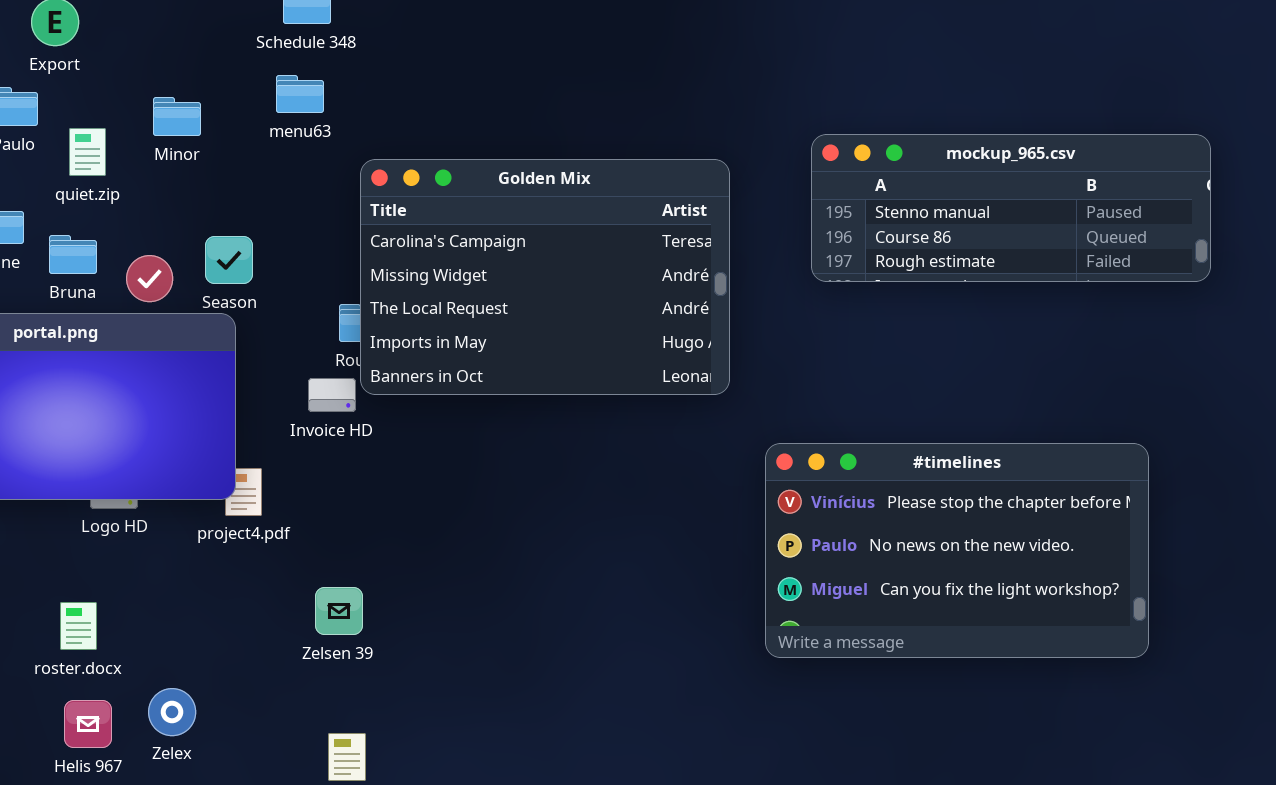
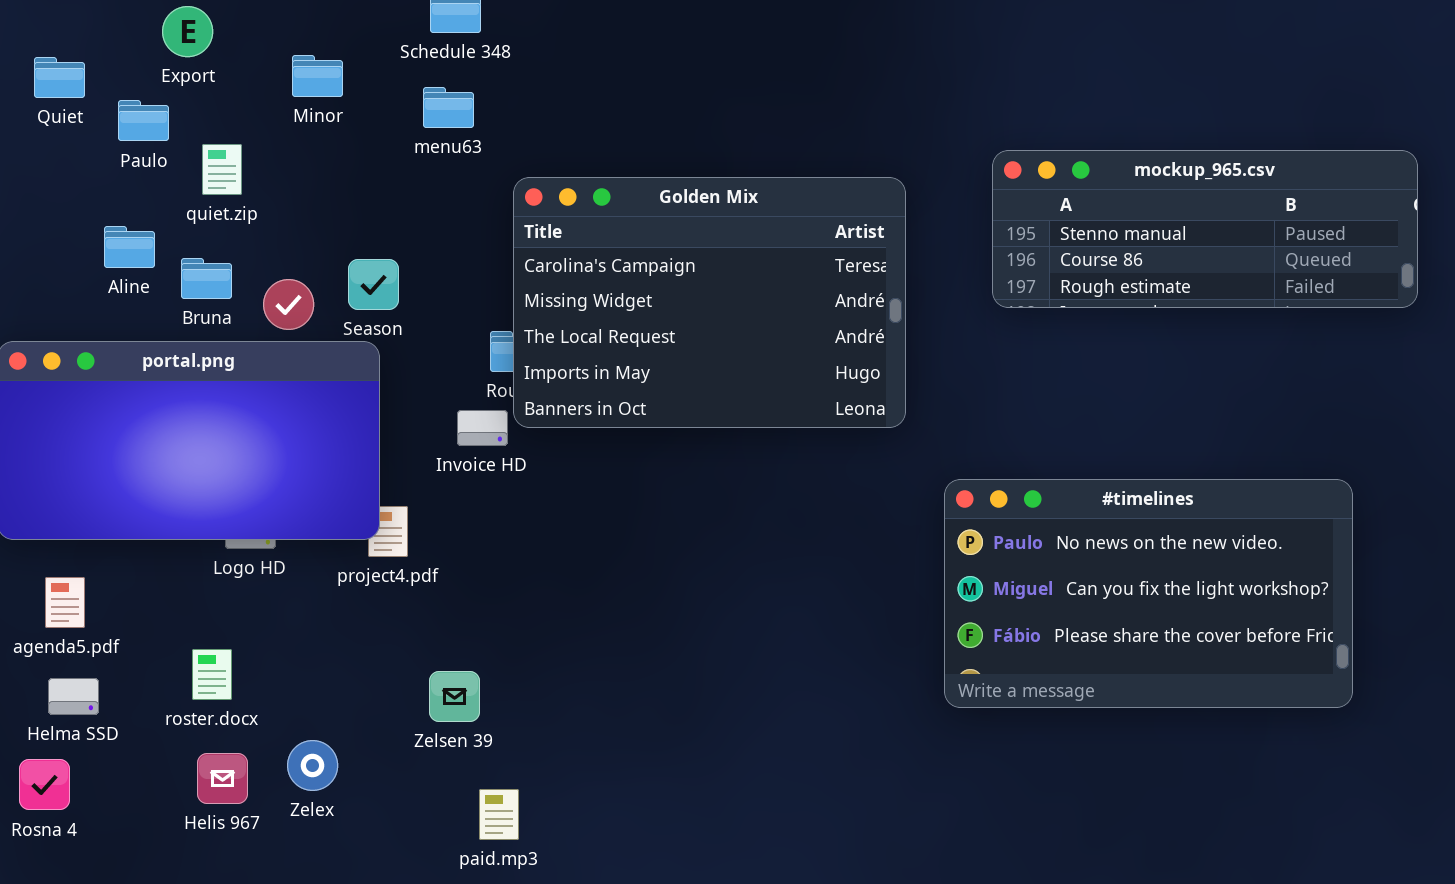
Minor: [153,97,201,136] -> [292,55,343,97], moved
#timelines: [765,443,1149,658] -> [944,479,1353,708], scrolled down 1 row
Zelsen 39: [315,587,363,635] -> [429,671,480,722], moved

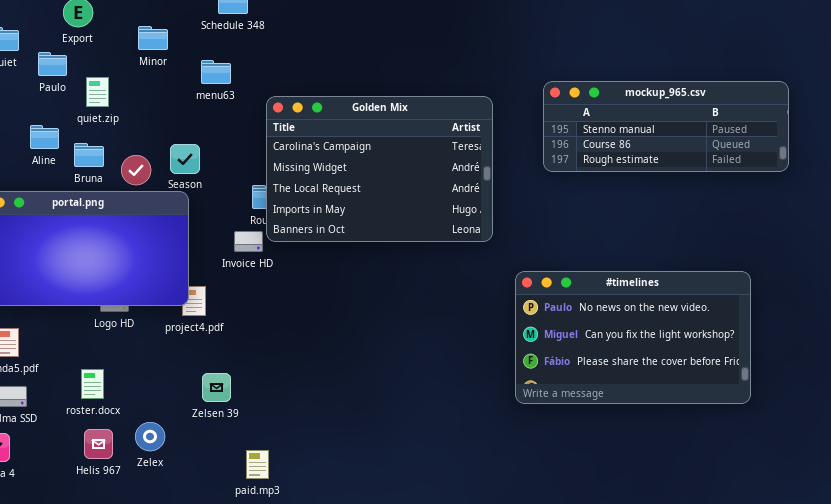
menu63: [423,87,474,128] -> [201,60,231,84], moved
Zelsen 39: [429,671,480,722] -> [202,373,231,402], moved

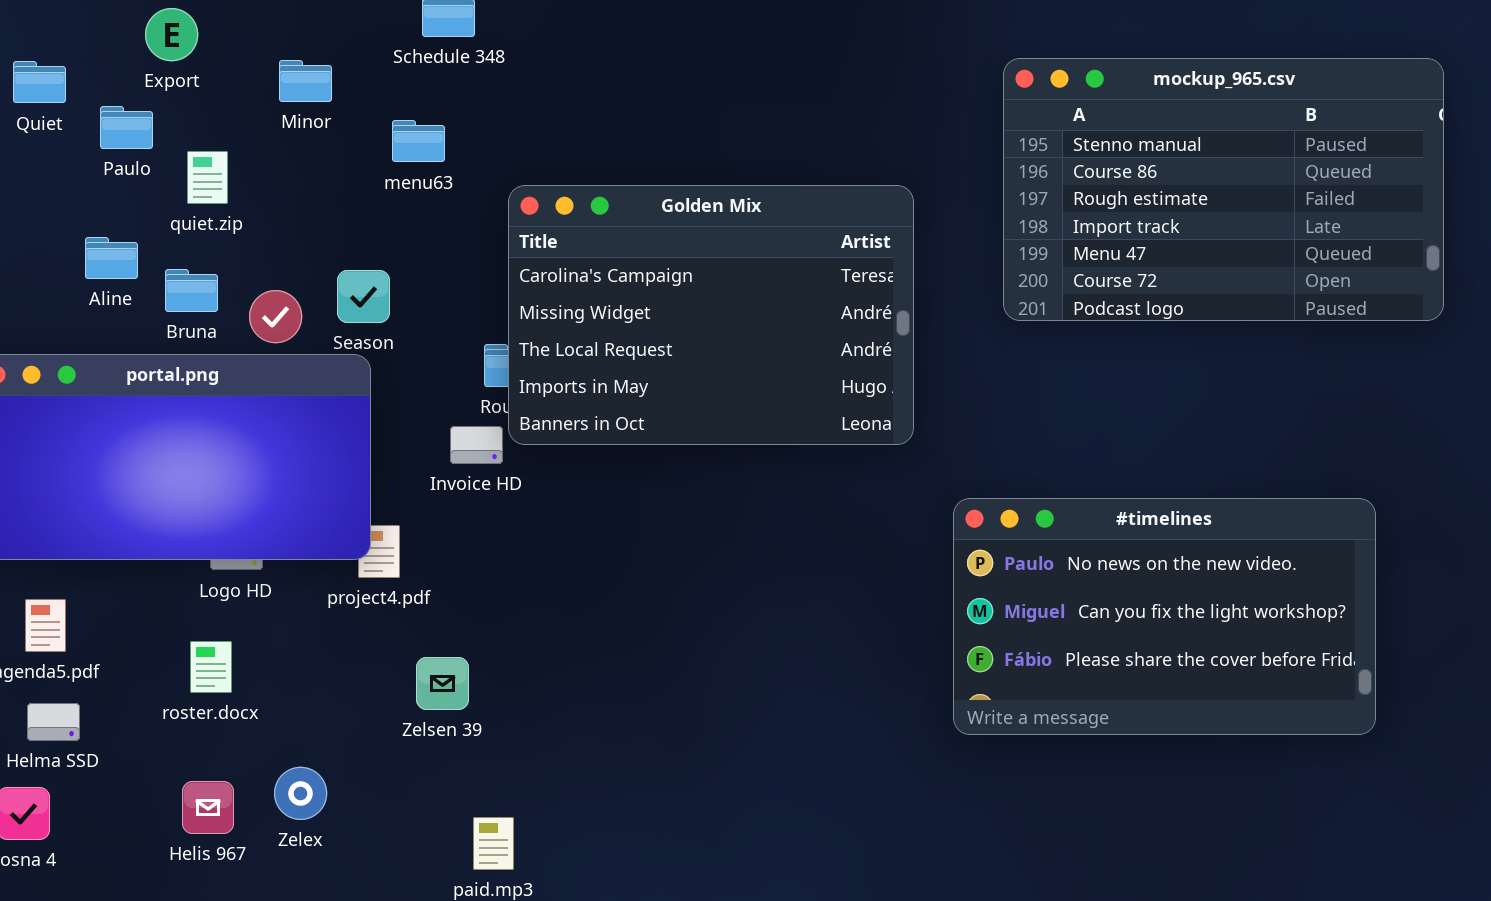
mockup_965.csv: [543,81,789,172] -> [1003,58,1444,321], resized
roster.docx: [81,369,104,399] -> [190,641,232,693], moved
Zelsen 39: [202,373,231,402] -> [416,657,469,710], moved

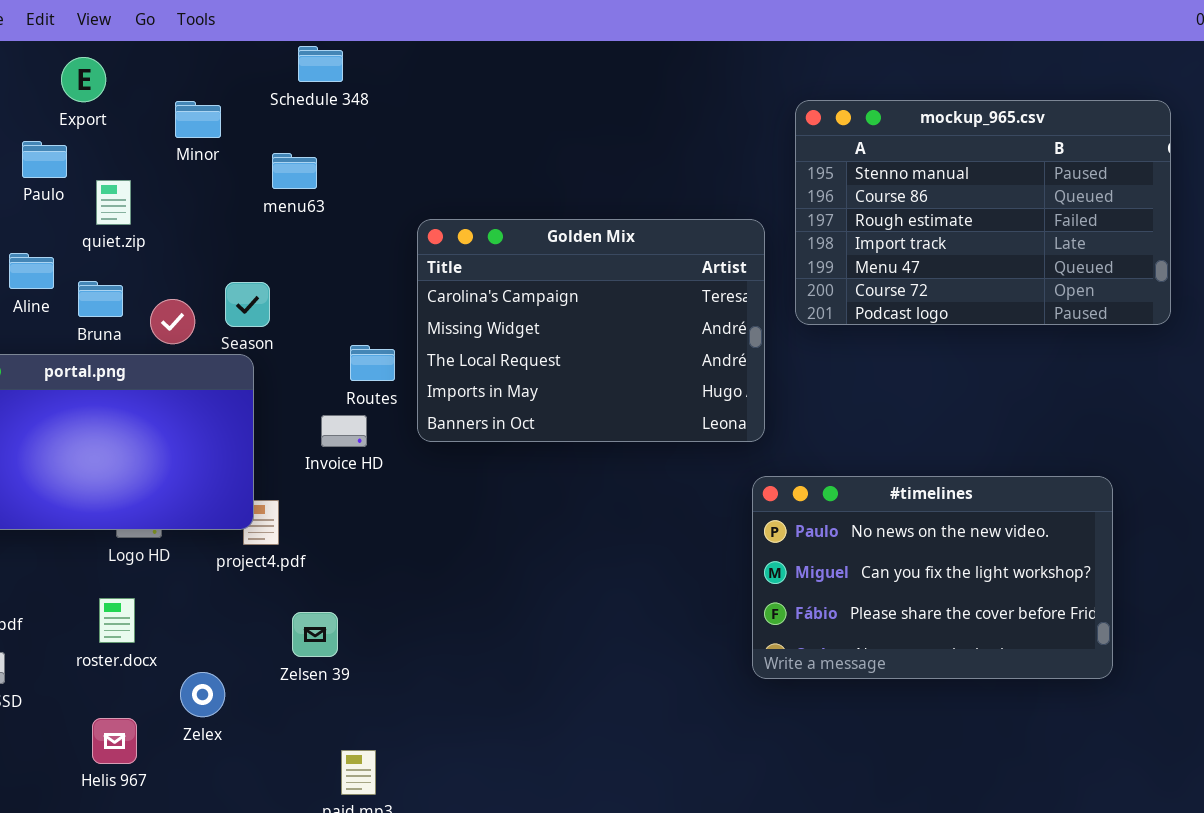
Golden Mix: [508,185,914,445] -> [417,219,765,442], moved
Zelex: [274,767,327,820] -> [180,672,225,717], moved

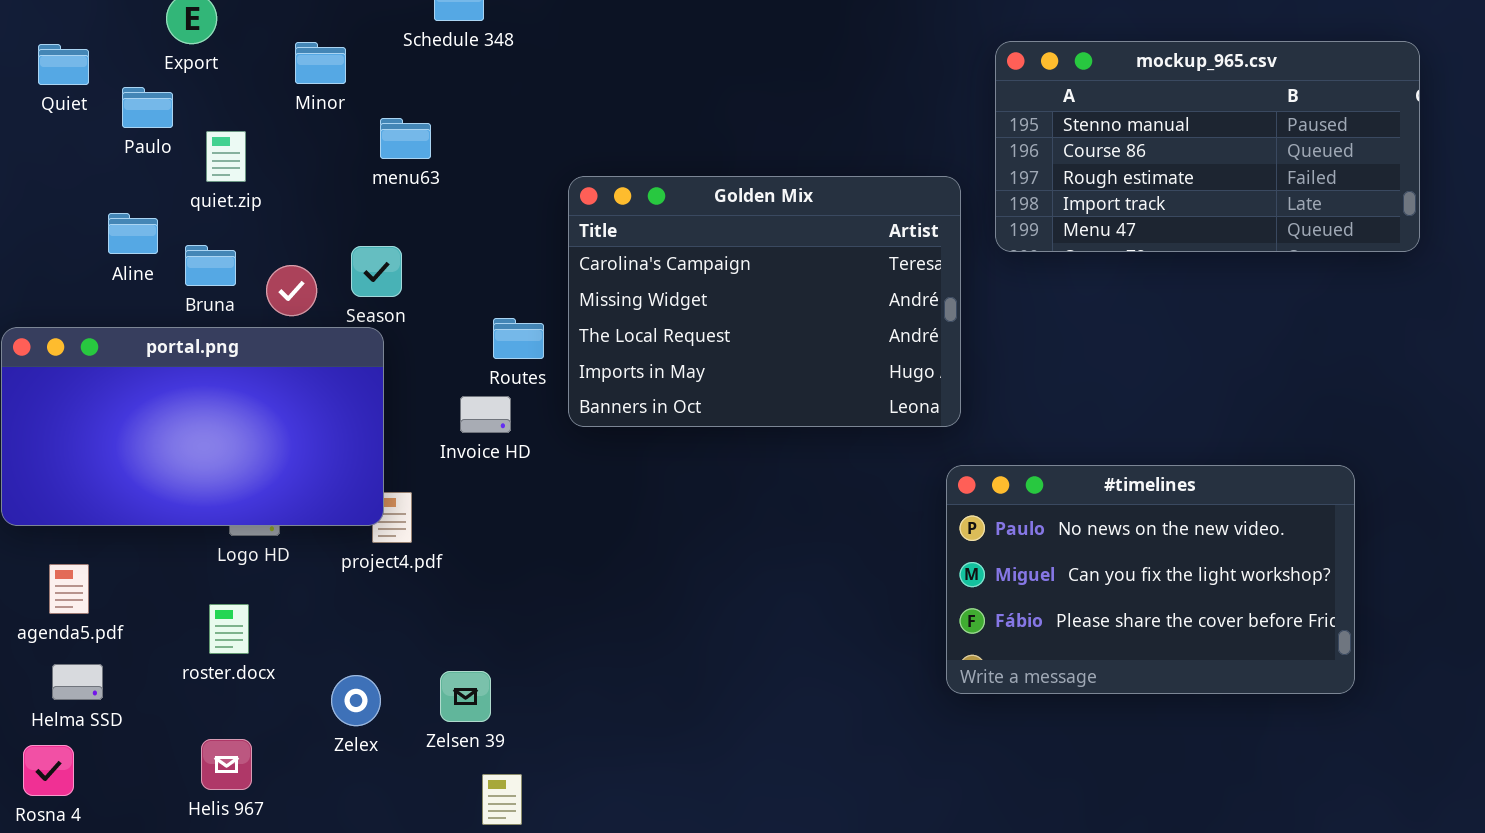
mockup_965.csv: [795,100,1171,325] -> [995,41,1420,252], resized
menu63: [272,153,317,189] -> [380,118,431,159], moved
Zelsen 39: [292,612,338,657] -> [440,671,491,722], moved
Zelex: [180,672,225,717] -> [331,675,381,726], moved

